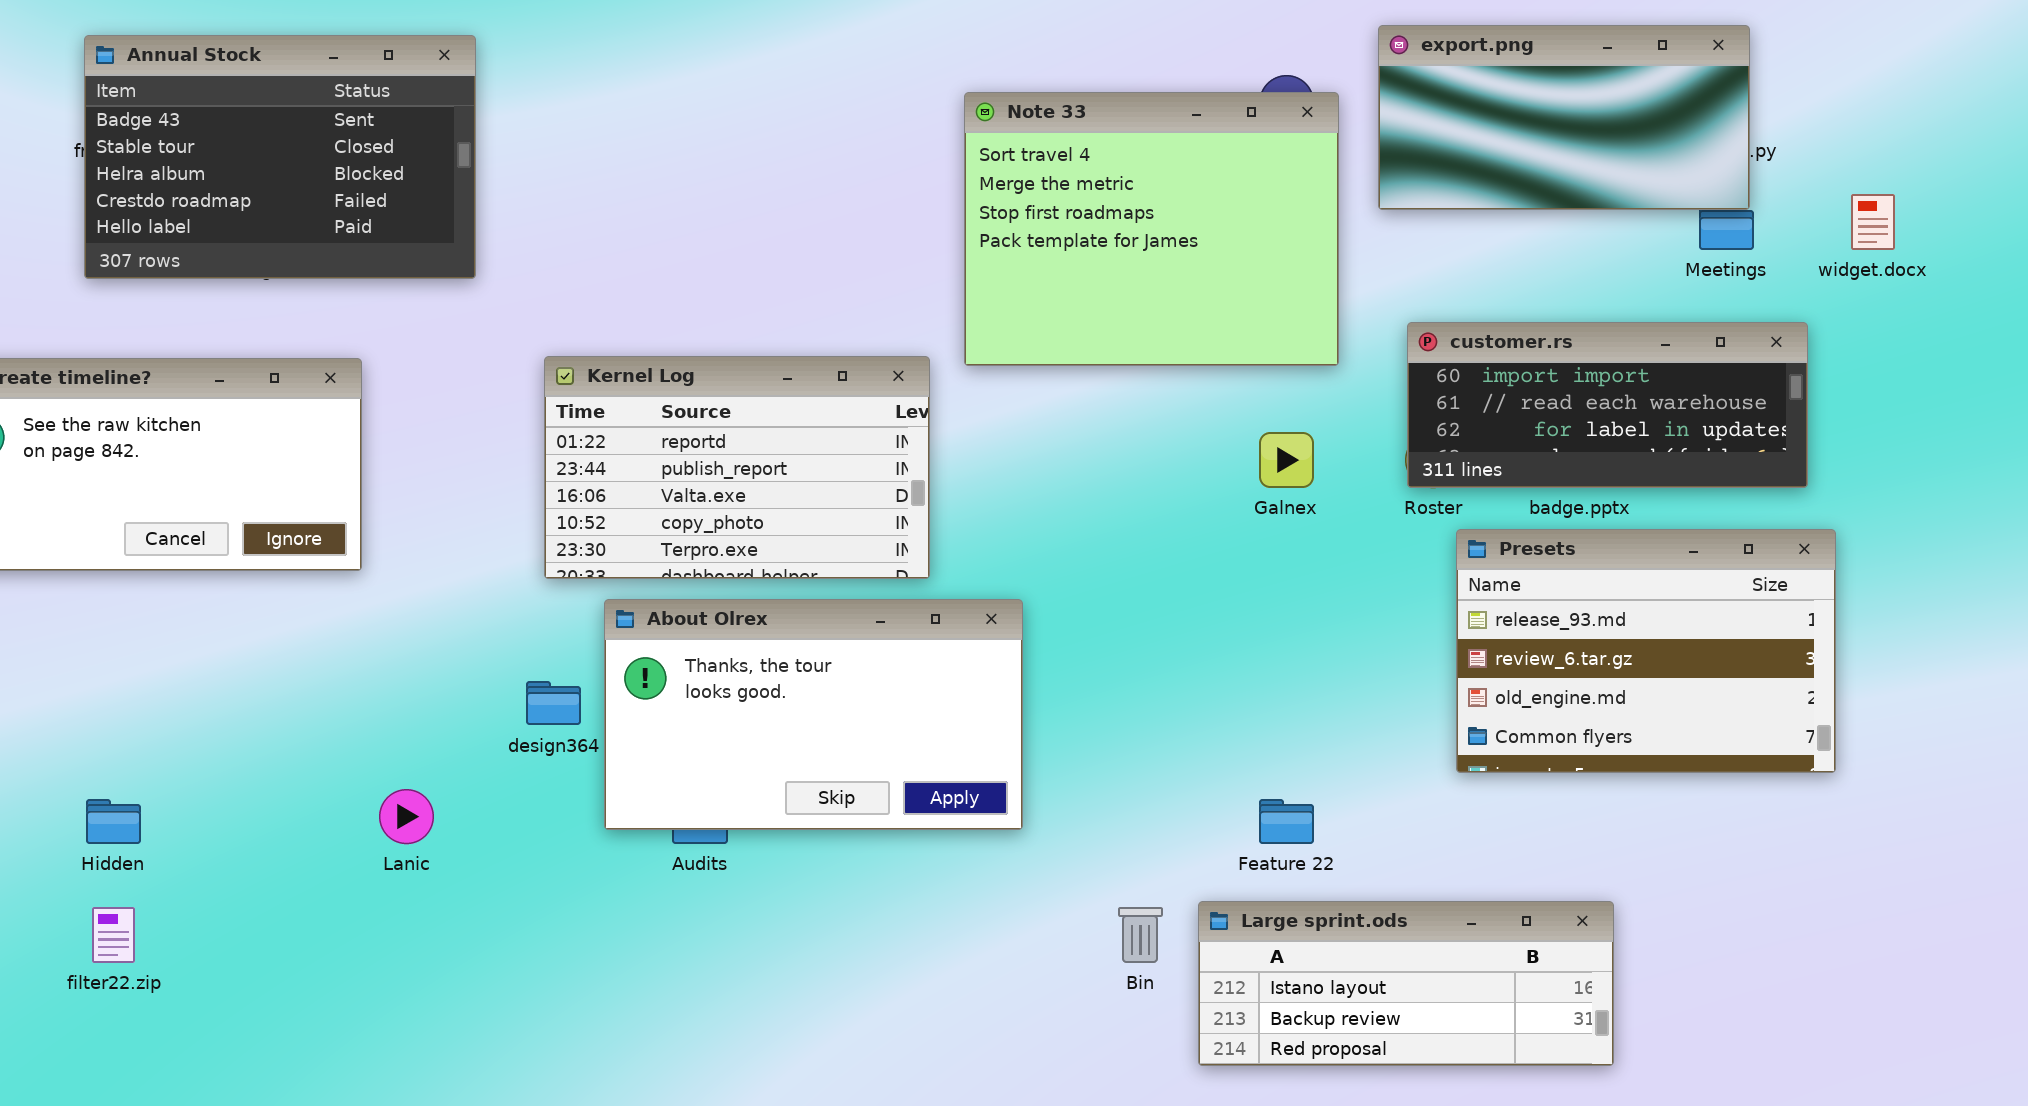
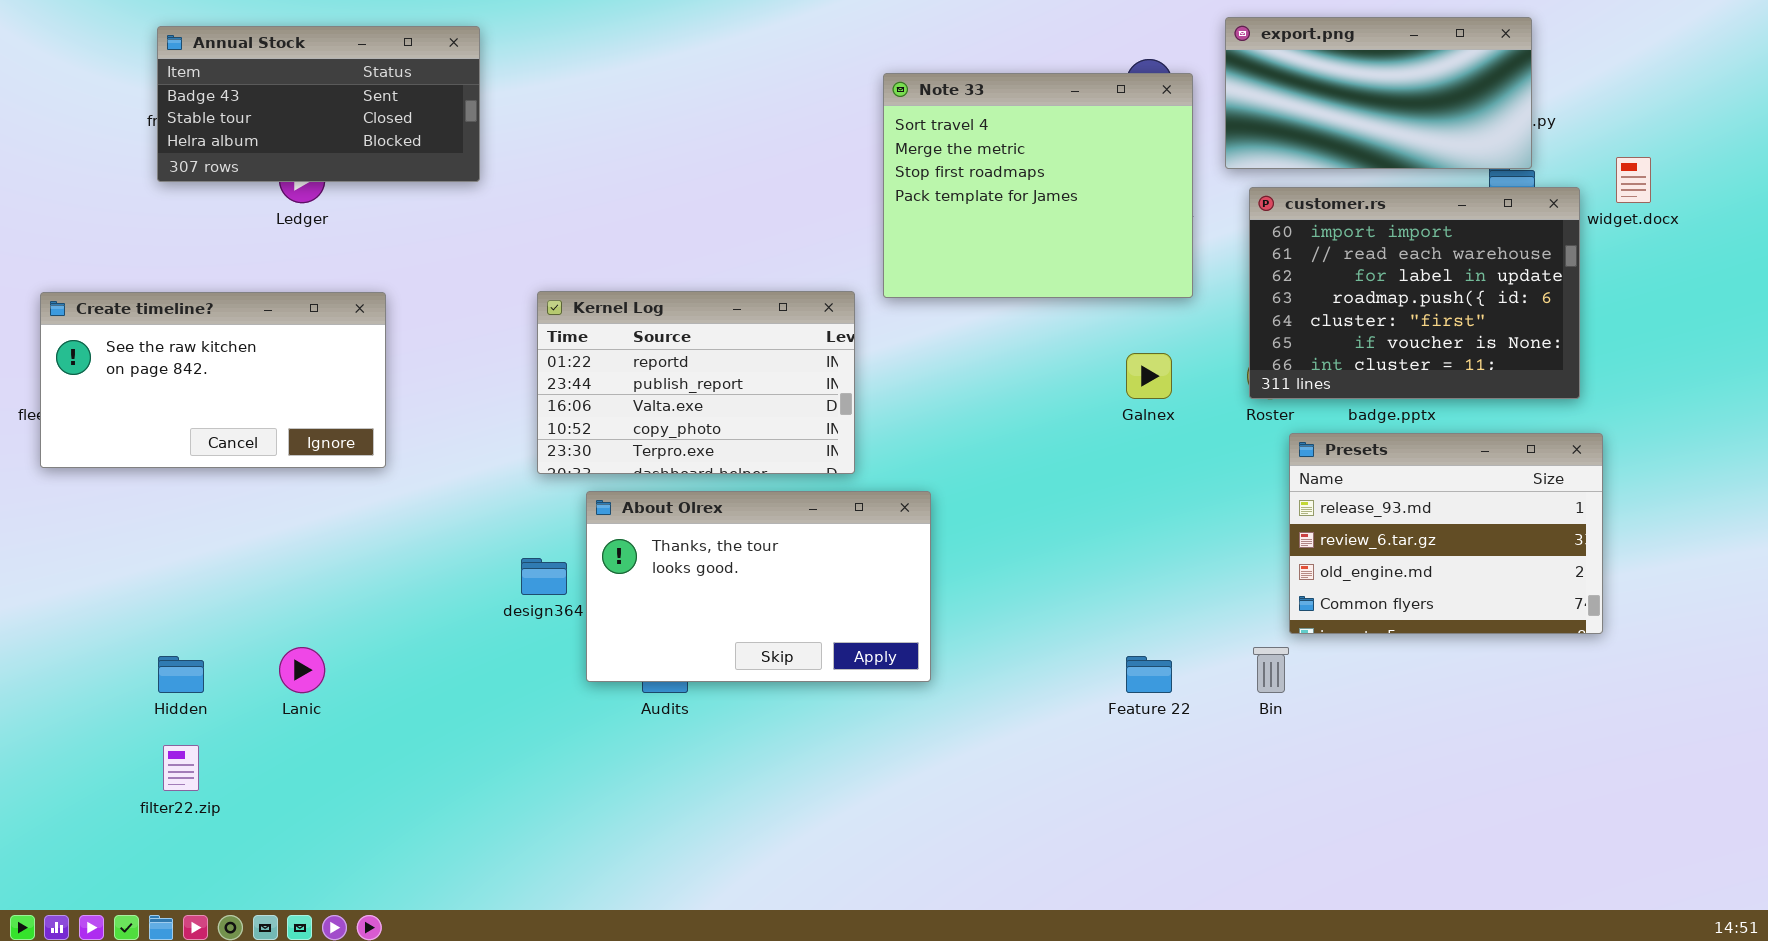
Annual Stock: [84,35,476,279] -> [157,26,480,182], resized
customer.rs: [1407,322,1808,488] -> [1249,187,1580,399], resized
Lanic: [379,789,434,844] -> [279,647,325,693], moved
Large sprint.ods: [1198,901,1614,1066] -> none, closed
Bin: [1118,907,1163,963] -> [1253,647,1289,693], moved

